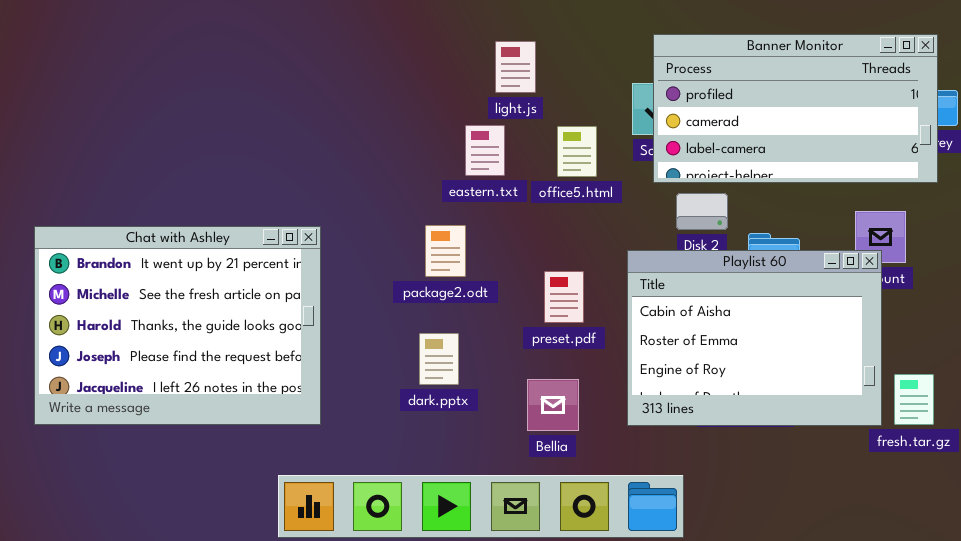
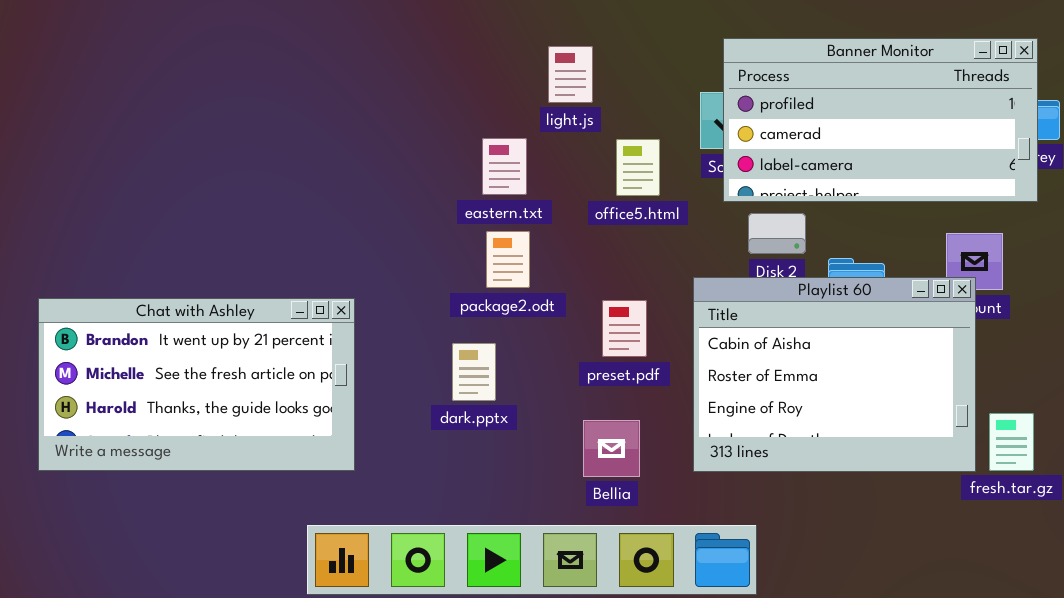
eastern.txt: [465,125,505,176] -> [482,138,527,195], moved
package2.odt: [425,225,466,277] -> [486,231,530,288], moved
Chat with Ashley: [34,226,321,425] -> [38,298,355,471], resized
dark.pptx: [419,333,459,385] -> [452,343,496,401], moved

